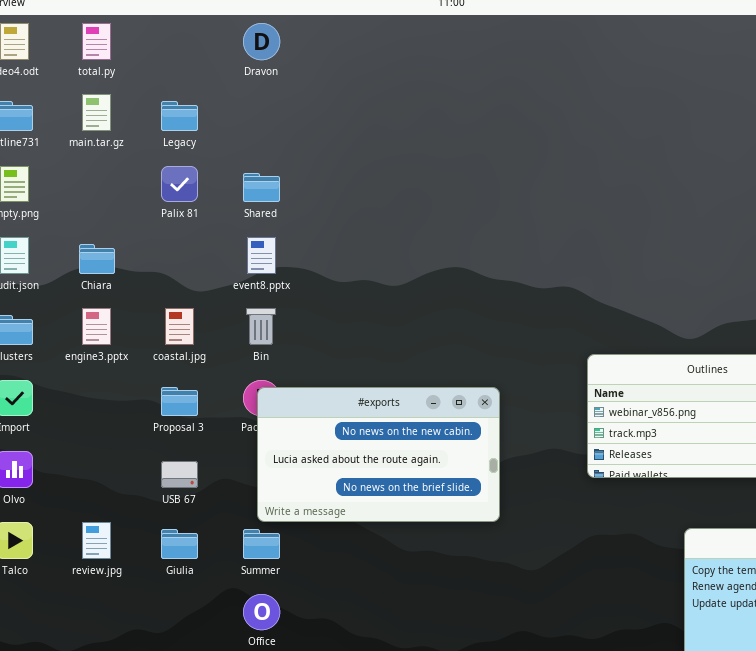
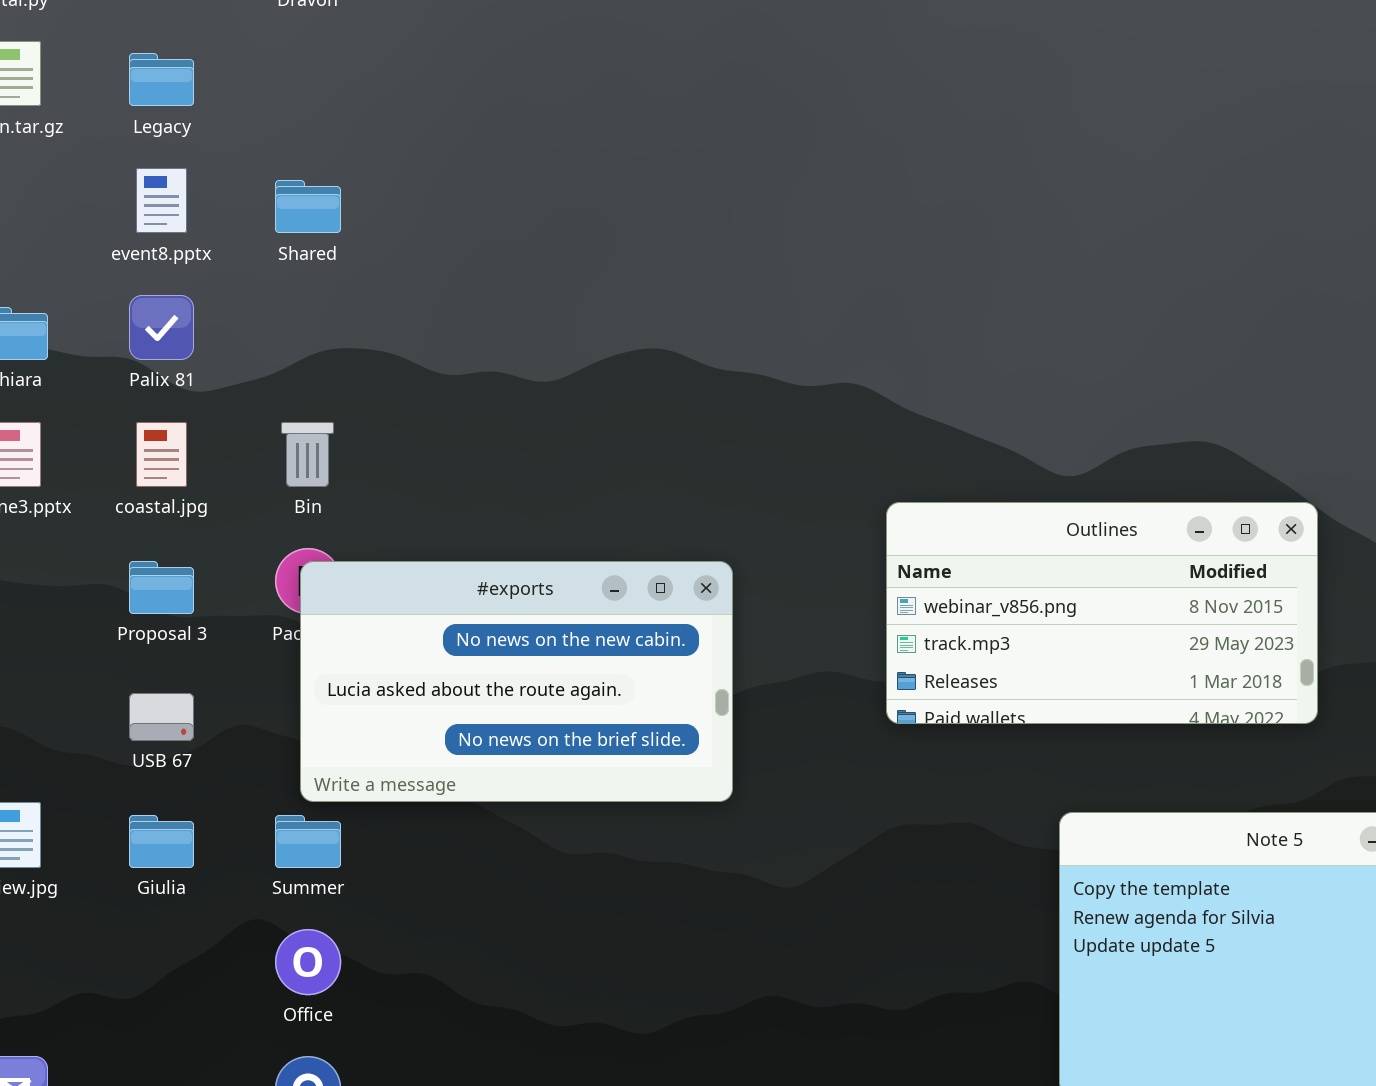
Palix 81: [161,166,198,202] -> [129,295,194,360], moved
event8.pptx: [247,237,276,274] -> [136,168,187,233], moved

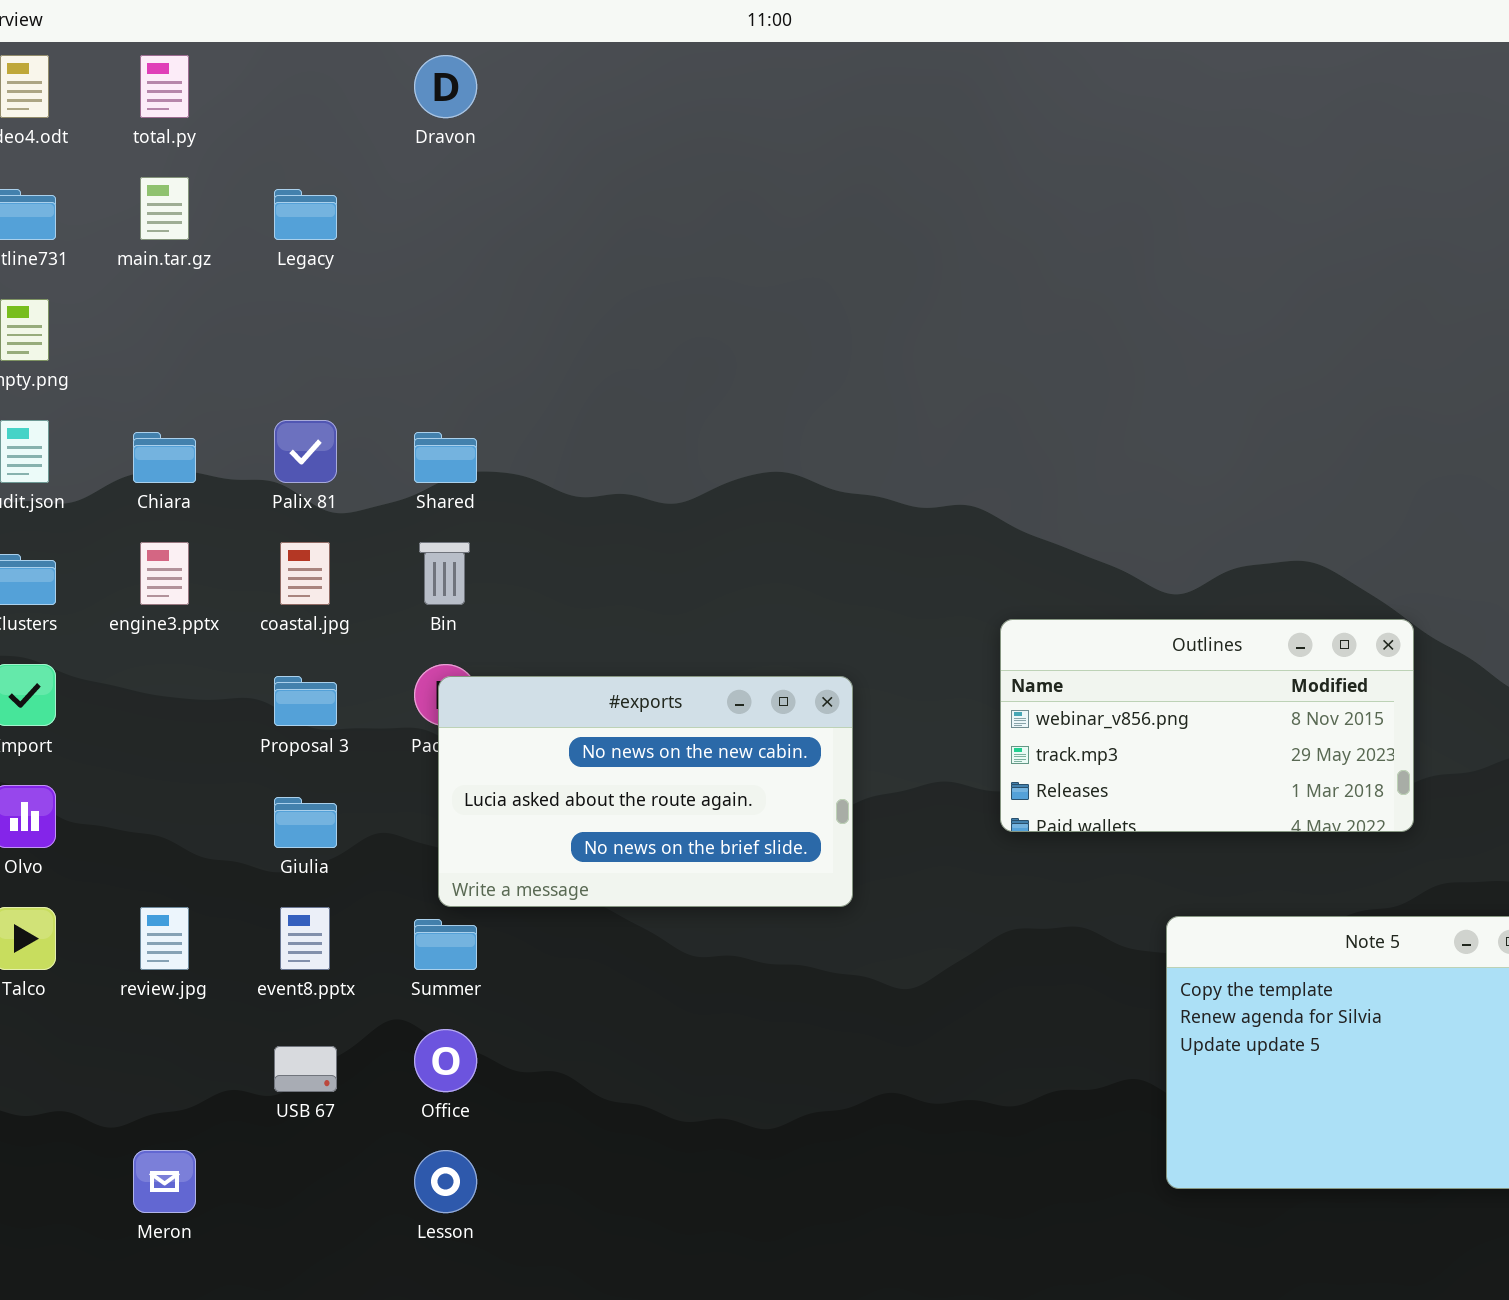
event8.pptx: [136,168,187,233] -> [280,907,330,970], moved
Shared: [275,180,341,233] -> [414,432,477,483], moved
USB 67: [129,693,194,741] -> [274,1046,337,1092], moved
Giulia: [129,815,194,868] -> [274,797,337,848], moved

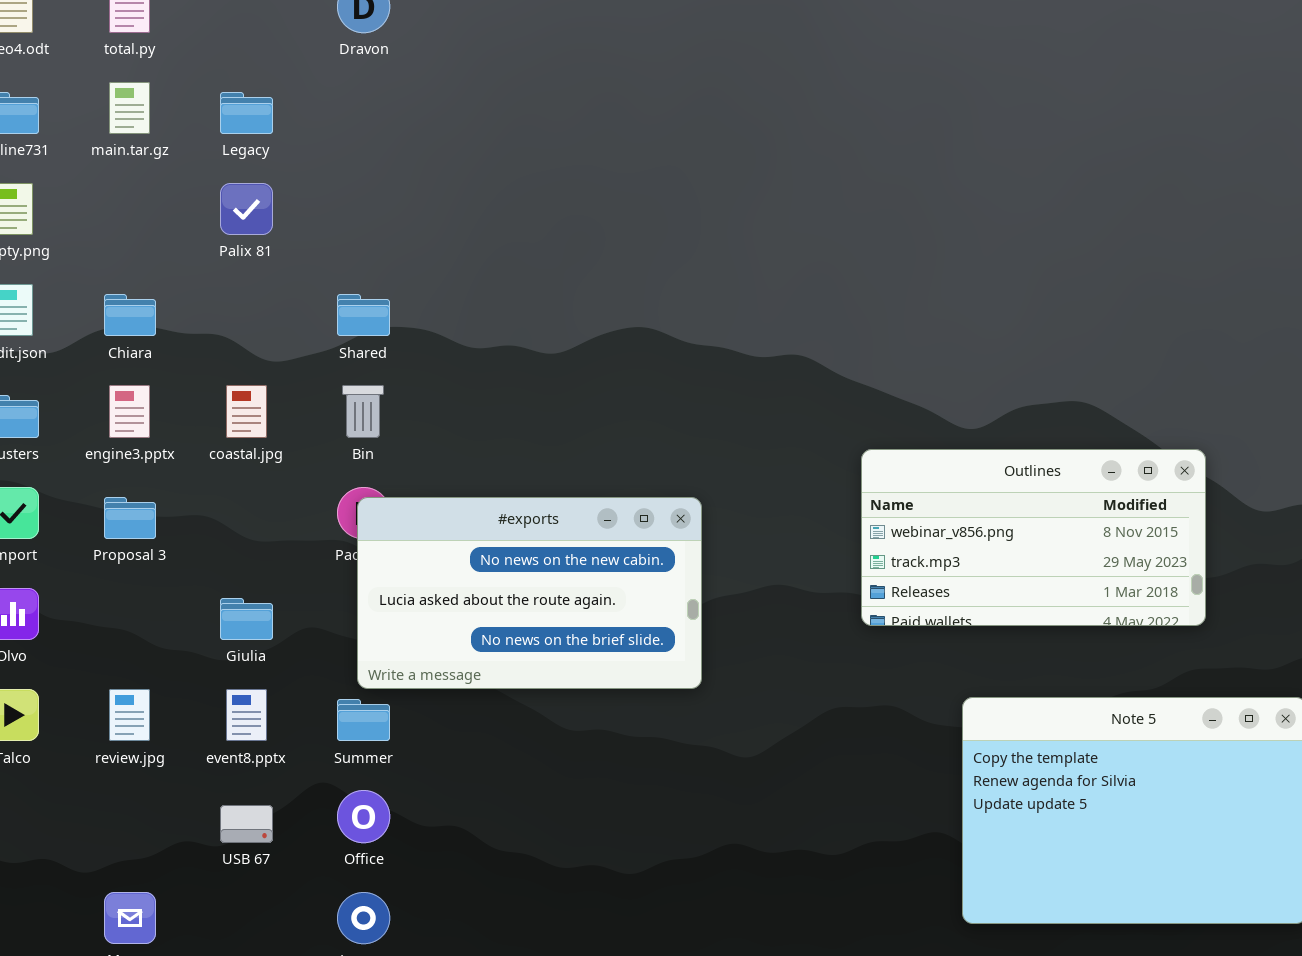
Palix 81: [274,420,337,483] -> [220,183,273,235], moved
Outlines: [1000,619,1414,832] -> [861,449,1206,626], moved
Proposal 3: [274,676,337,726] -> [104,497,156,539], moved

